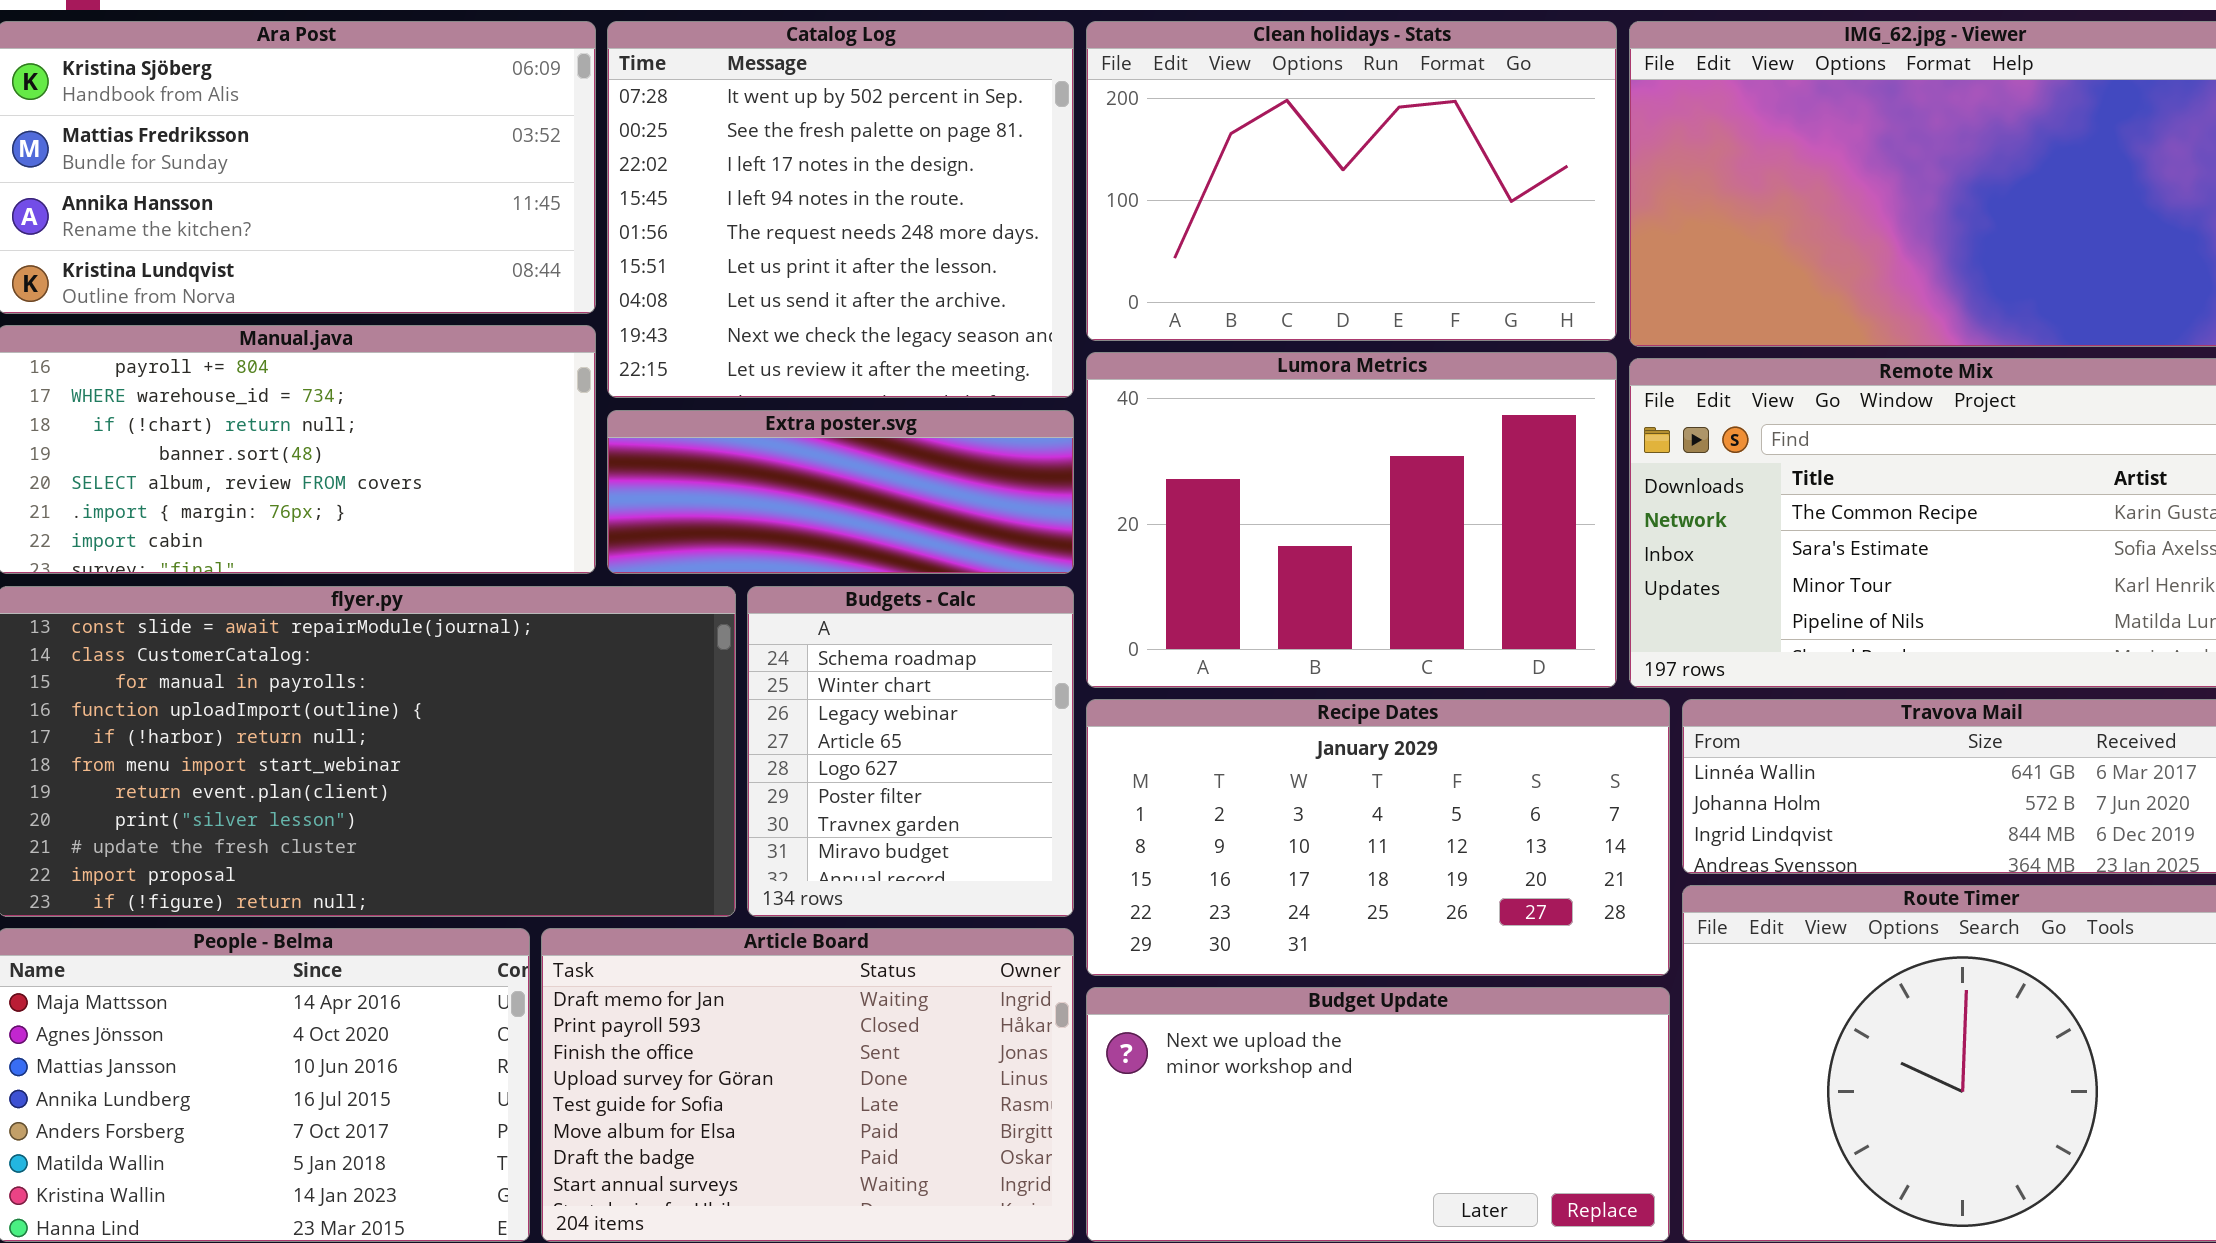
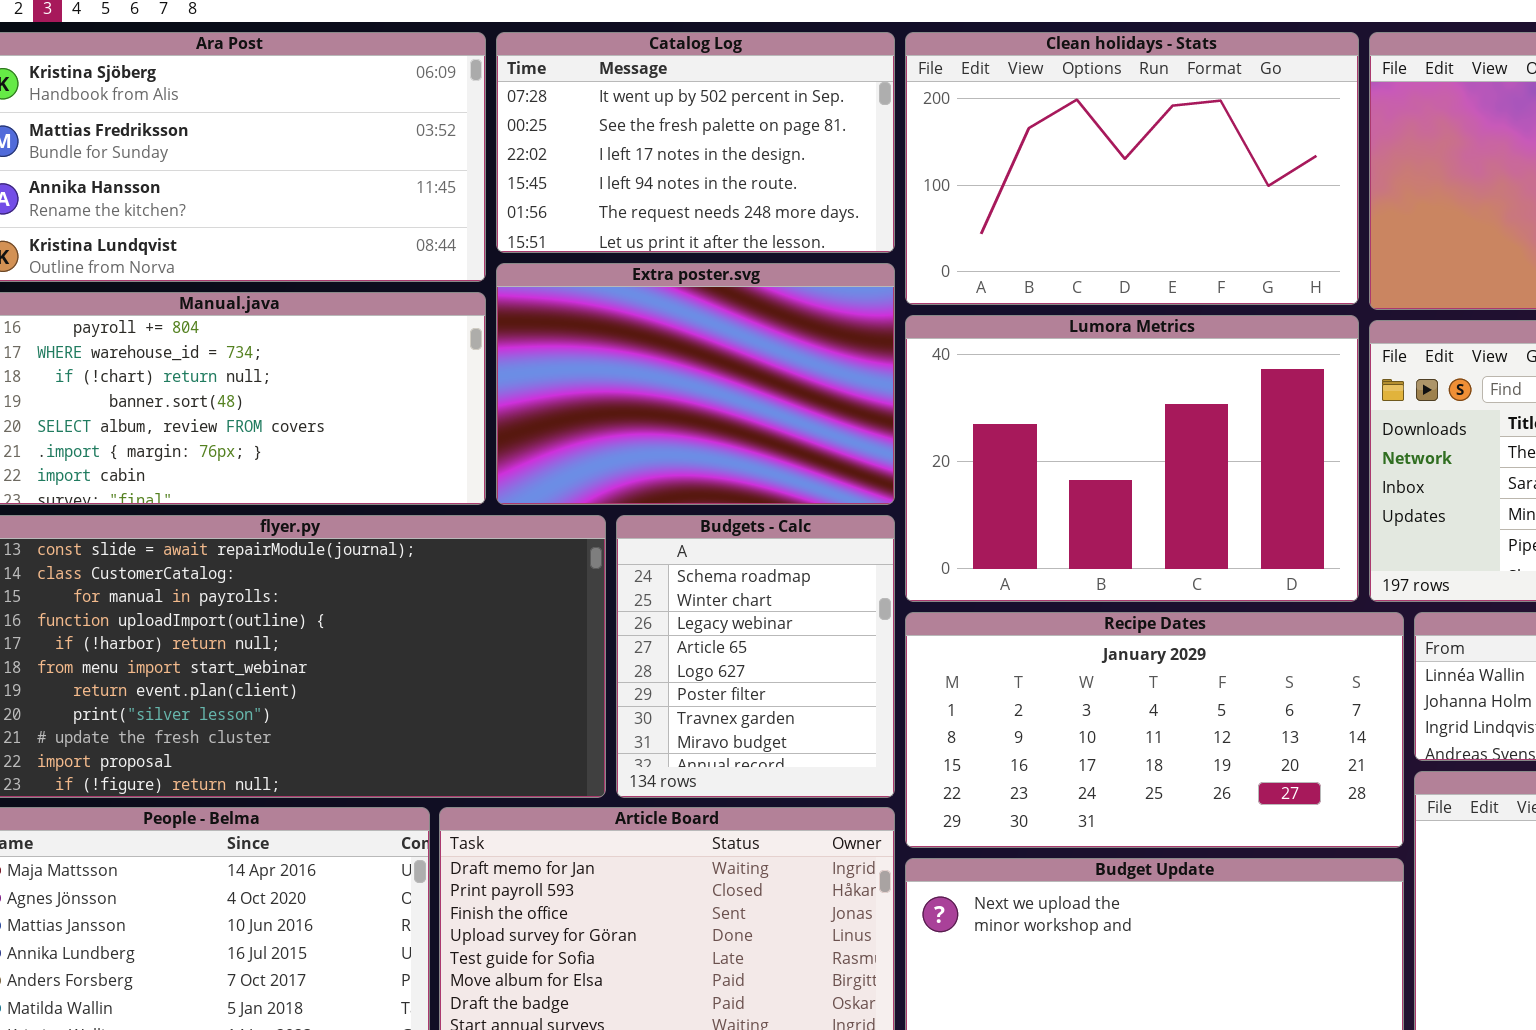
Catalog Log: [607,21,1074,398] -> [496,32,895,253], resized
Extra poster.svg: [607,410,1074,574] -> [496,263,895,505], resized

